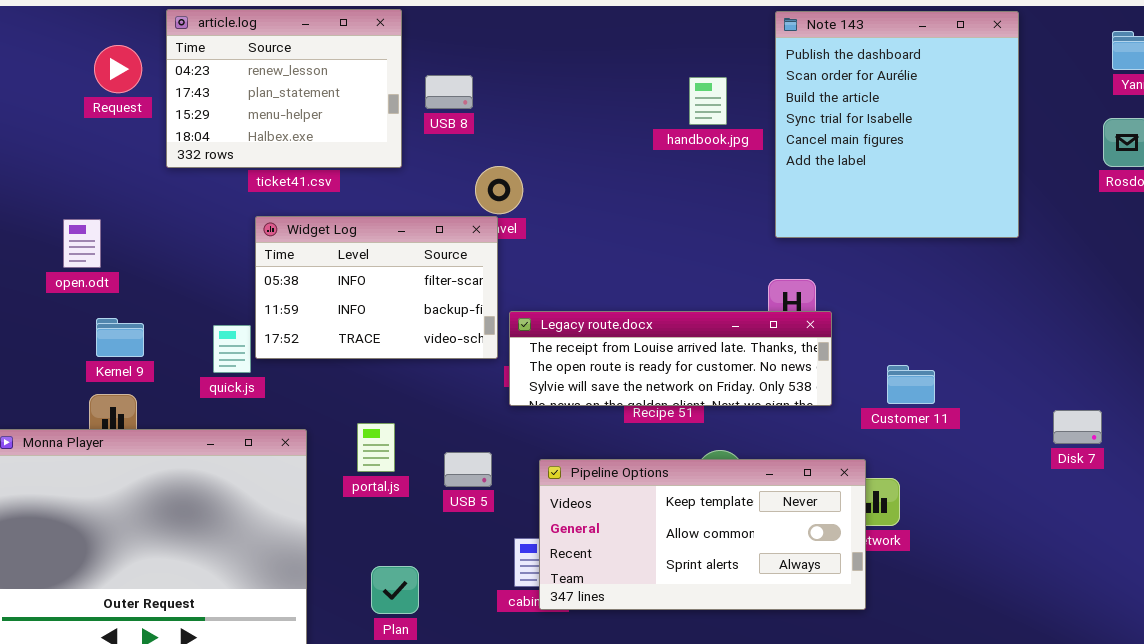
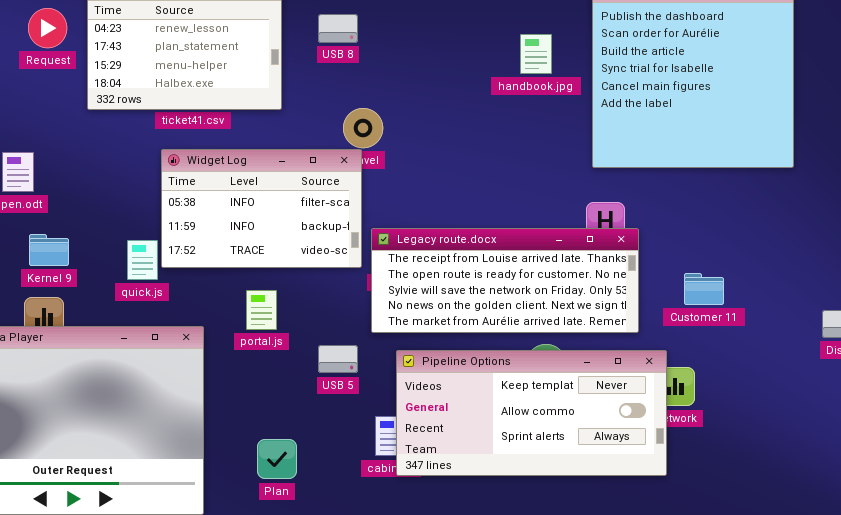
USB 8: [425,75,473,109] -> [318,14,358,43], moved
Legacy route.docx: [509,311,832,406] -> [371,228,639,333], resized
portal.js: [357,423,395,472] -> [246,290,277,330], moved

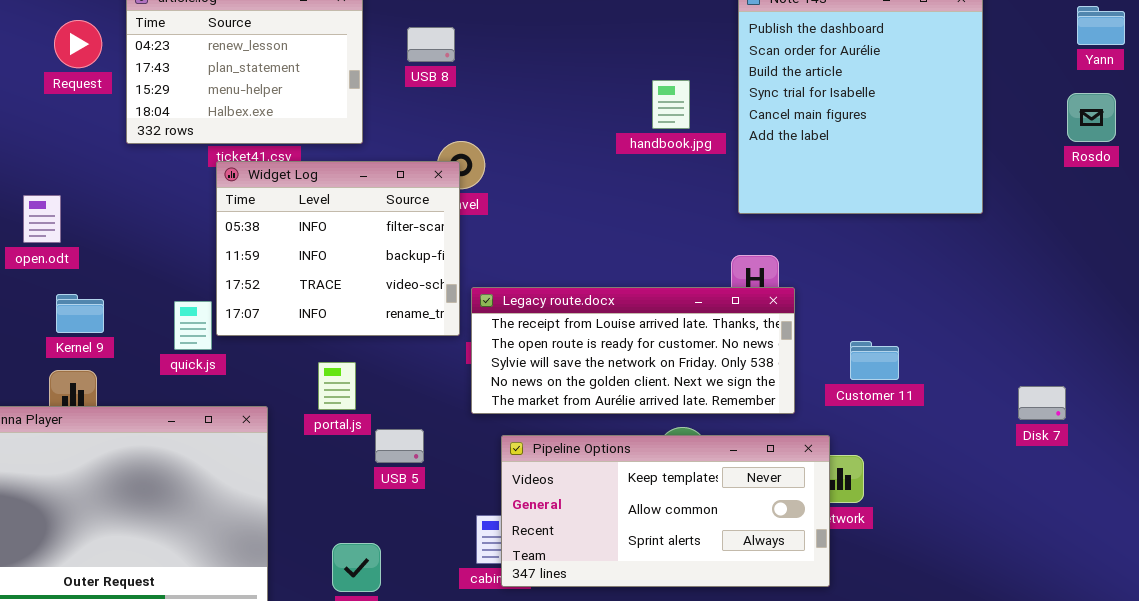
handbook.jpg: [520,34,552,74] -> [652,80,690,129], moved
Widget Log: [161,149,362,268] -> [216,161,460,336], resized
USB 5: [318,345,358,373] -> [375,429,424,463], moved

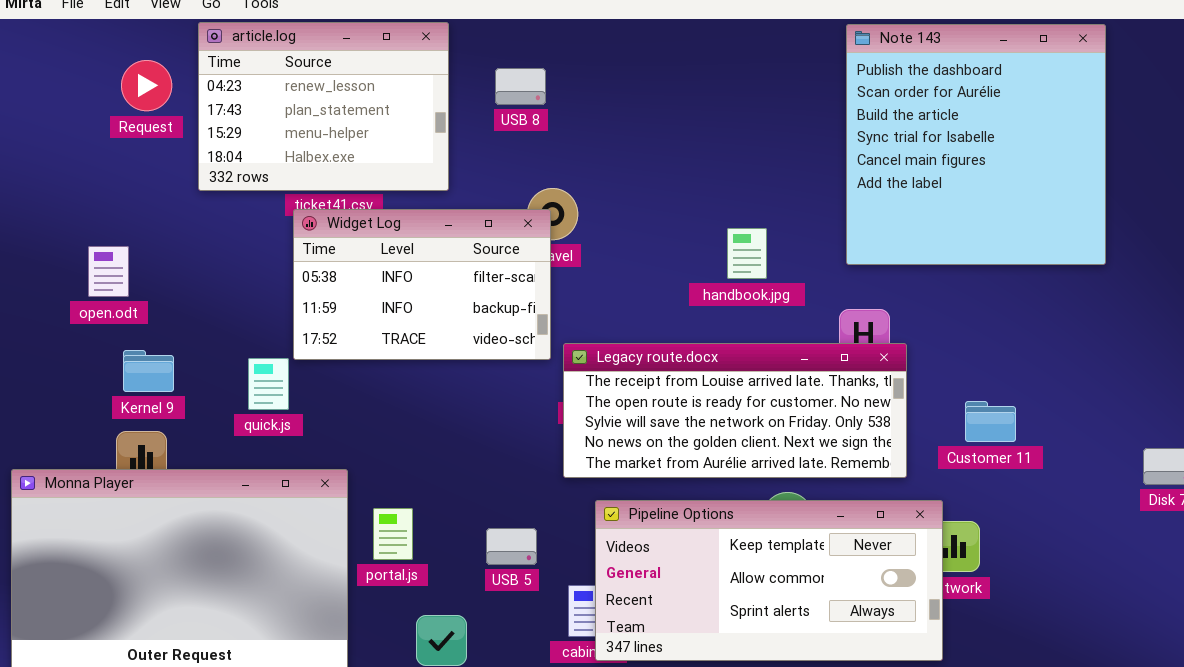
handbook.jpg: [652,80,690,129] -> [727,228,767,279], moved
Widget Log: [216,161,460,336] -> [293,209,551,360], resized
portal.js: [318,362,356,410] -> [373,508,413,560], moved
USB 5: [375,429,424,463] -> [486,528,537,565], moved

